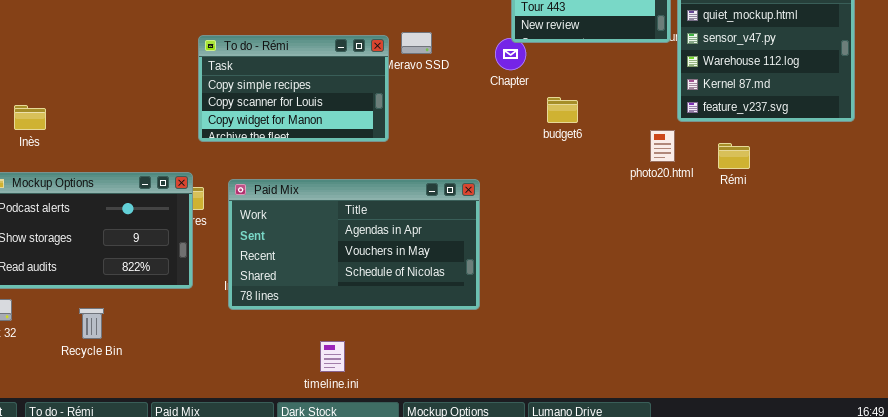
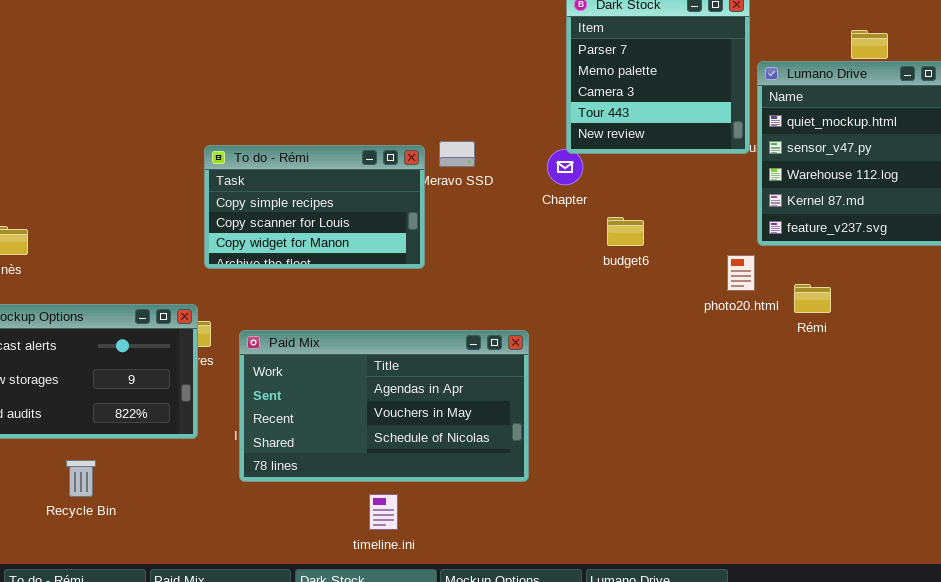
Rémi: [718,143,750,169] -> [794,284,831,313], moved
Paid Mix: [228,179,480,310] -> [239,330,529,482], moved
timeline.ini: [320,341,345,372] -> [369,494,398,530], moved

